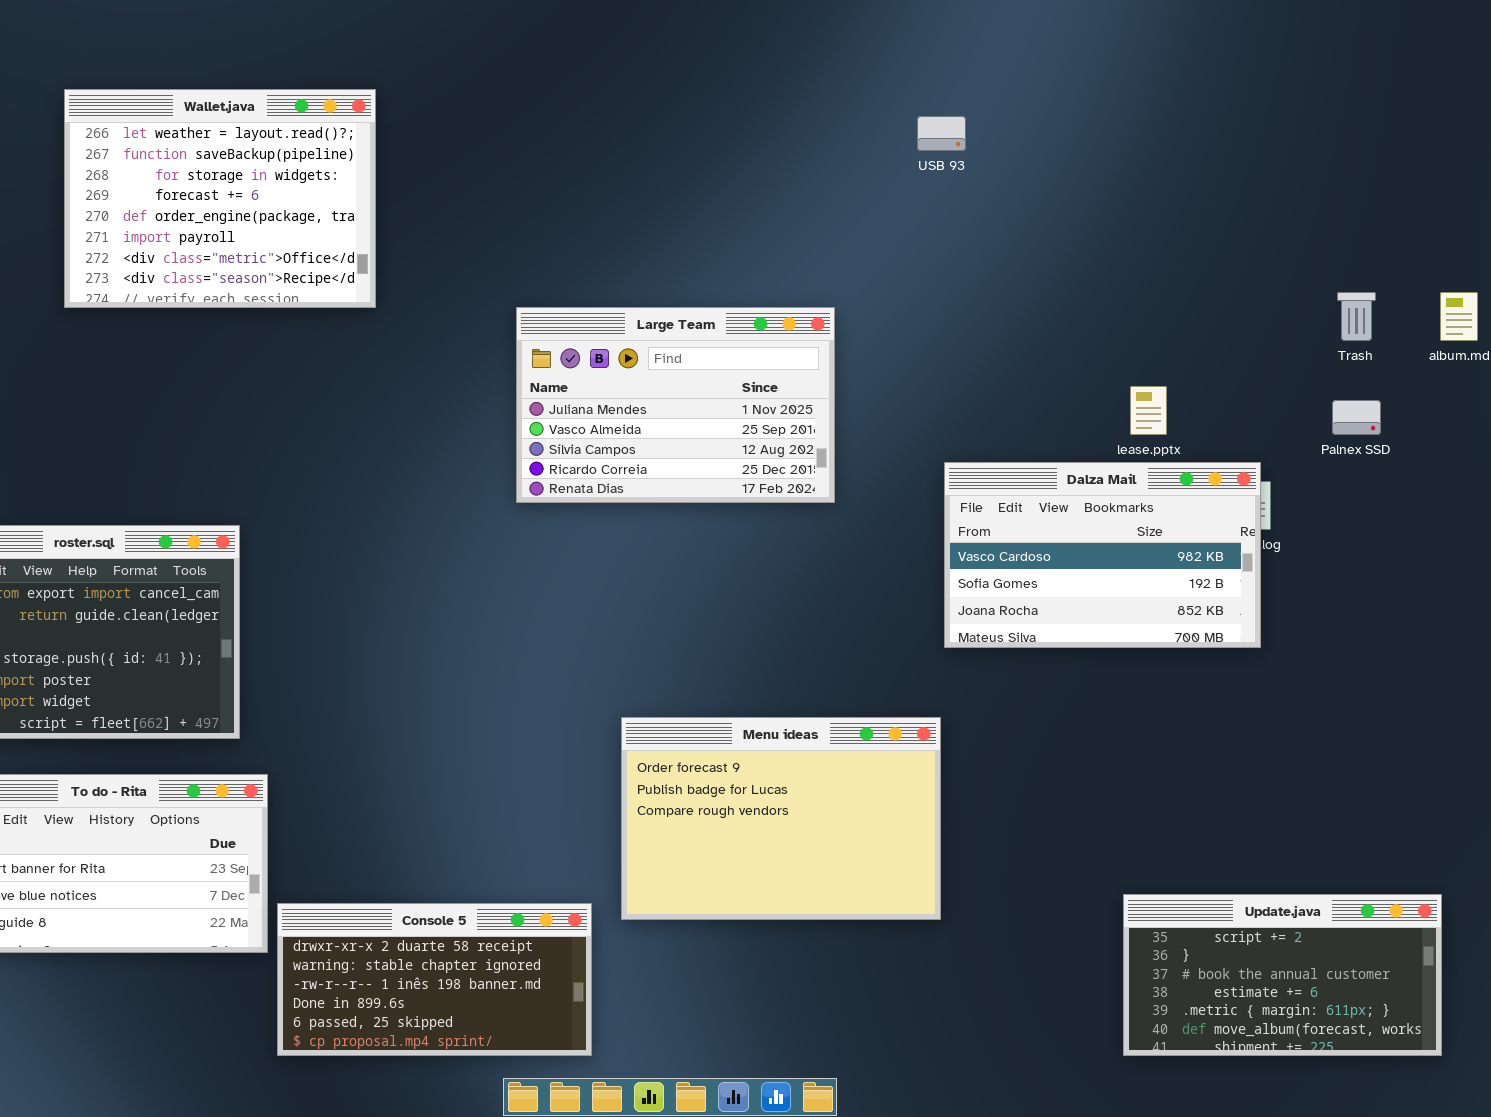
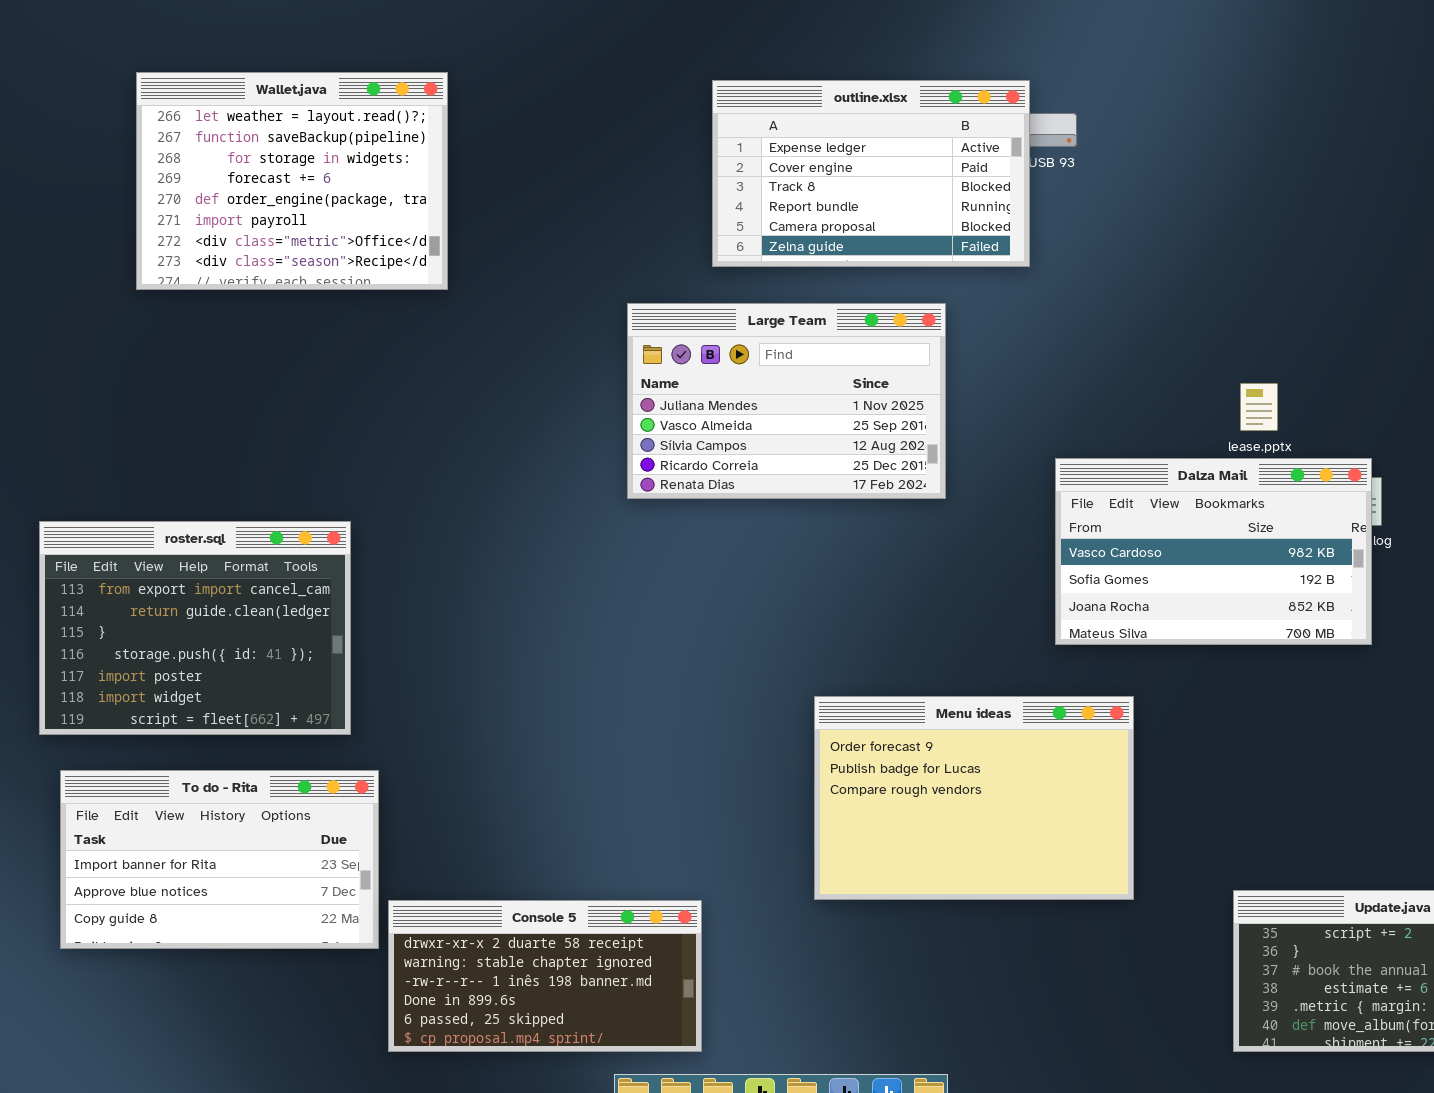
outline.xlsx: none -> [712,80,1030,267], opened
Wallet.java: [64,89,376,308] -> [136,72,448,290], moved
Menu ideas: [621,717,941,920] -> [814,696,1134,900], moved

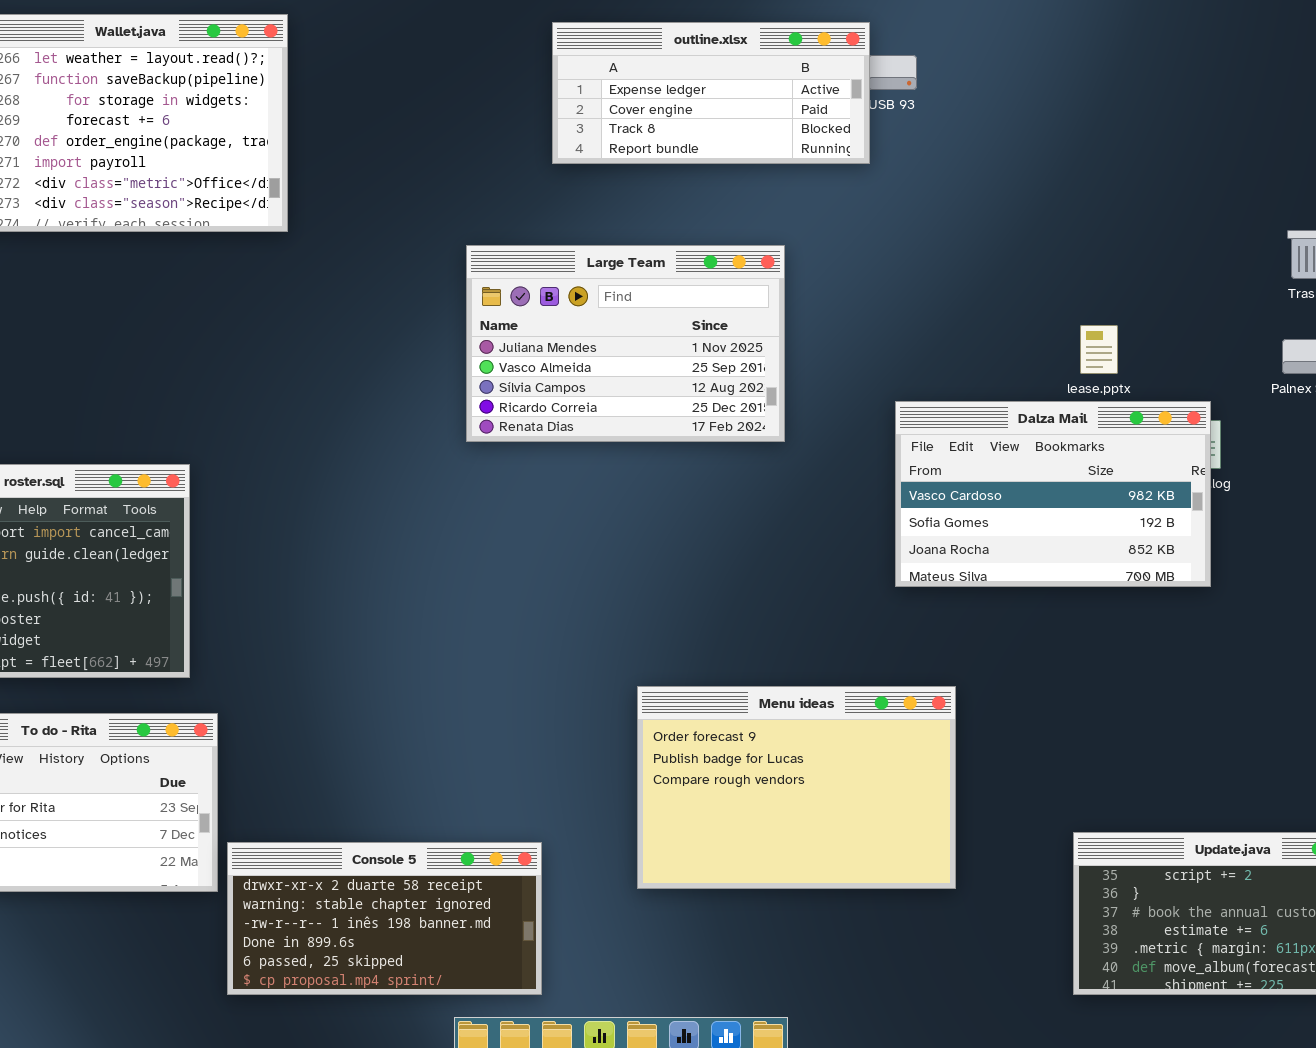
outline.xlsx: [712,80,1030,267] -> [552,22,870,164], resized
Menu ideas: [814,696,1134,900] -> [637,686,956,889], moved

